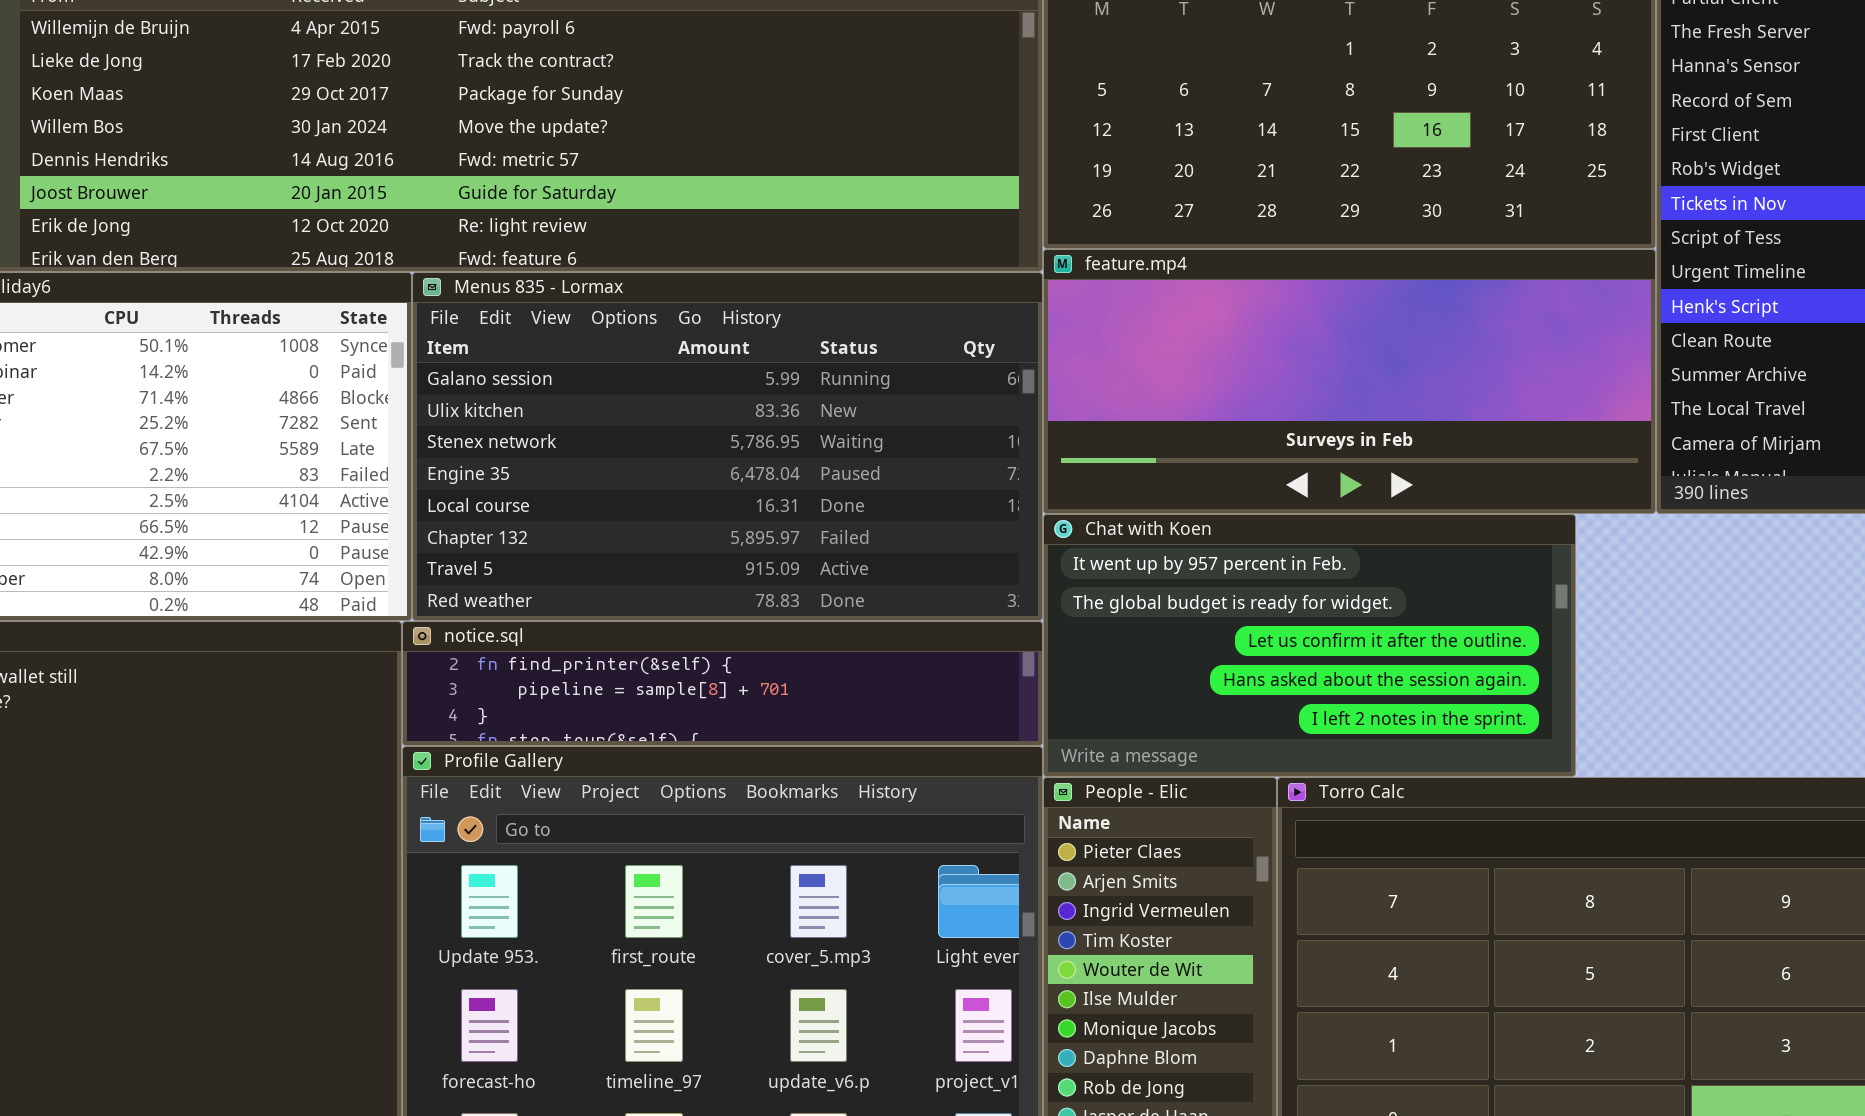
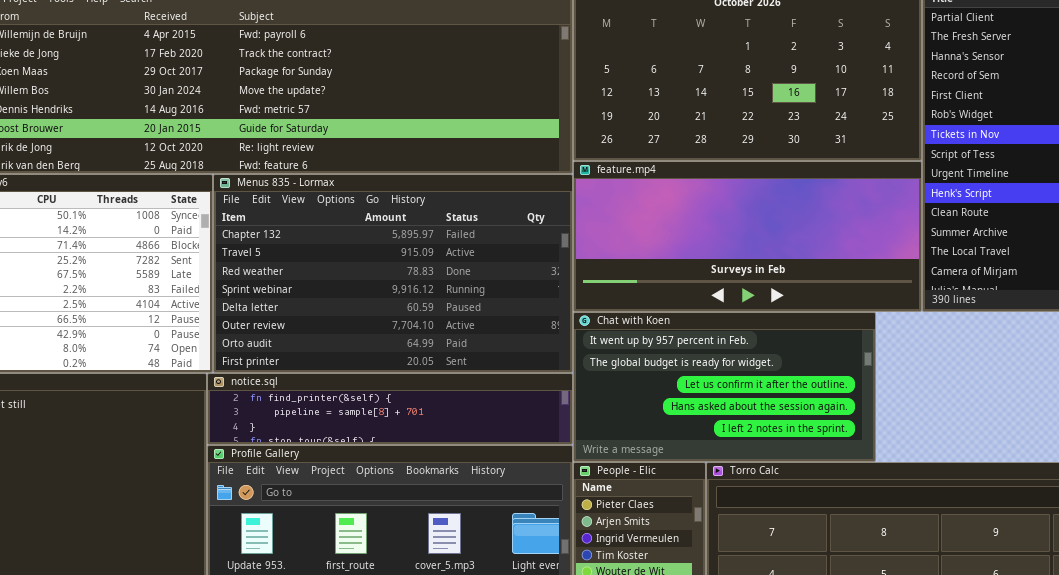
Menus 835 - Lormax: [412,272,1043,621] -> [213,174,573,373], scrolled down 5 rows

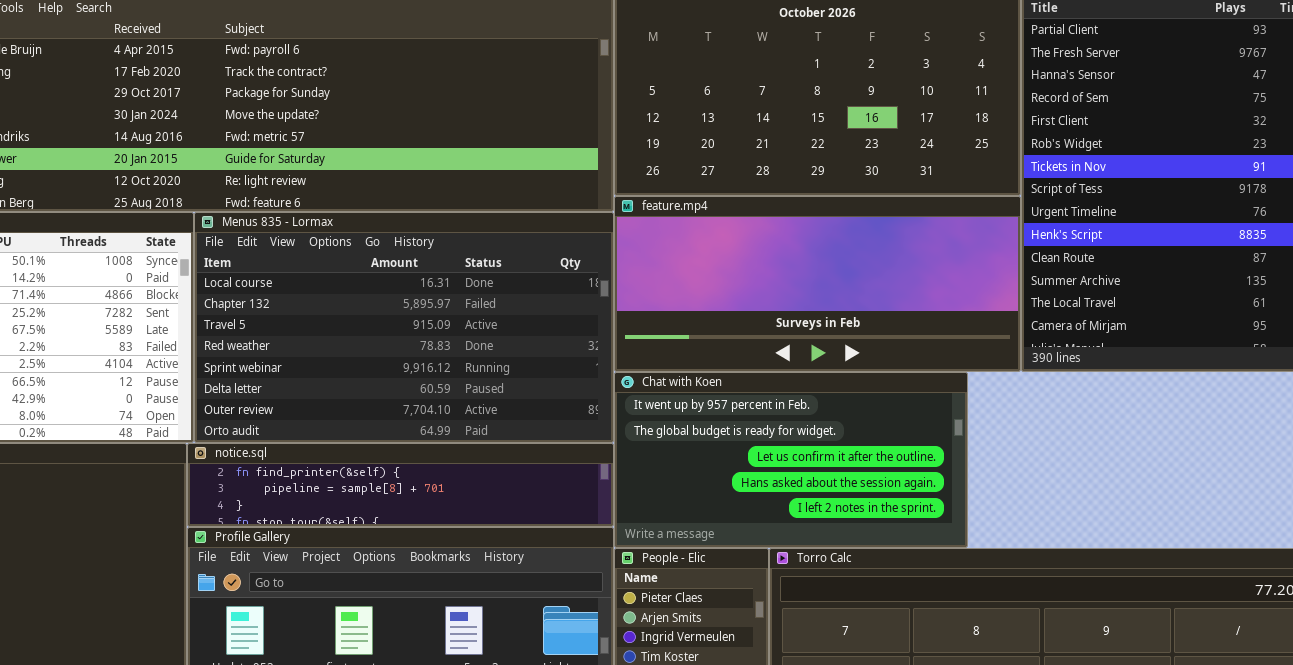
Menus 835 - Lormax: [213,174,573,373] -> [194,212,614,443], scrolled up 1 row

